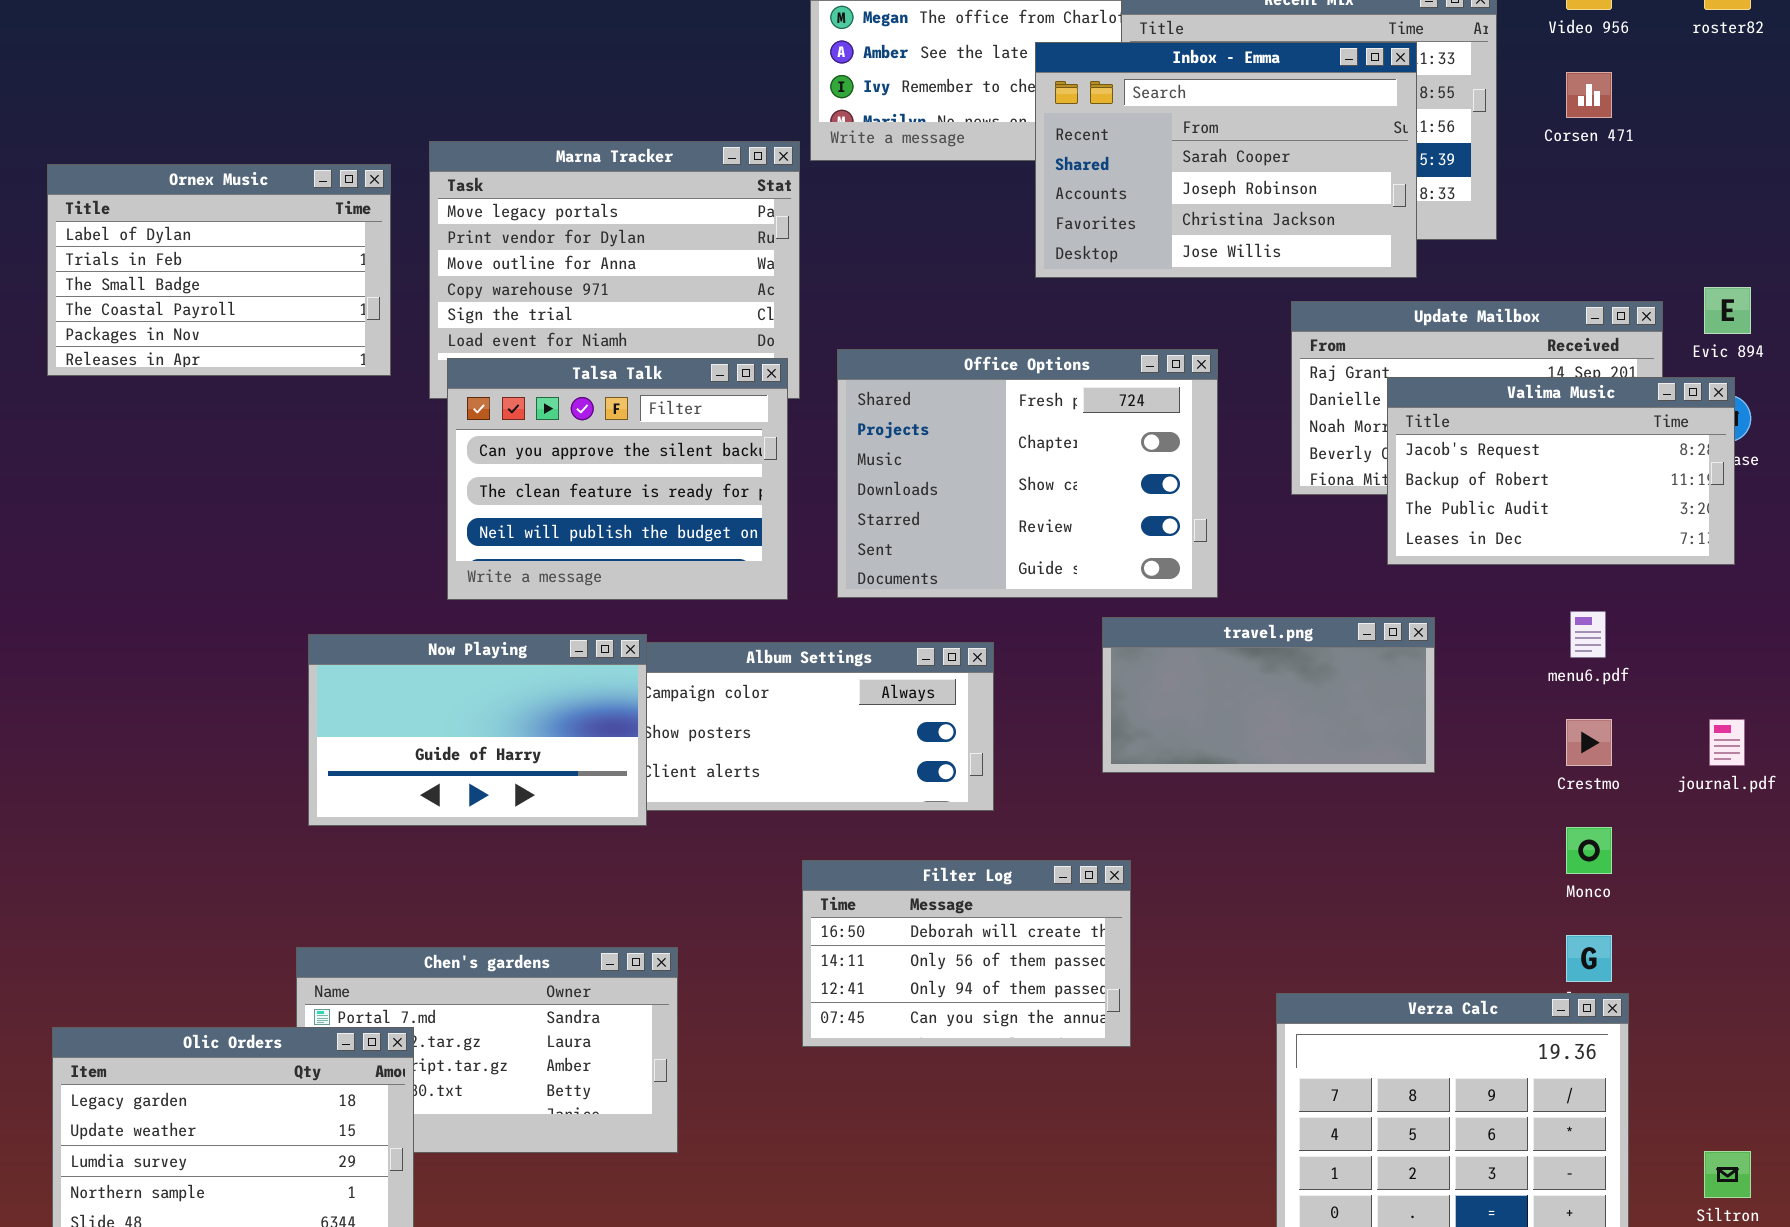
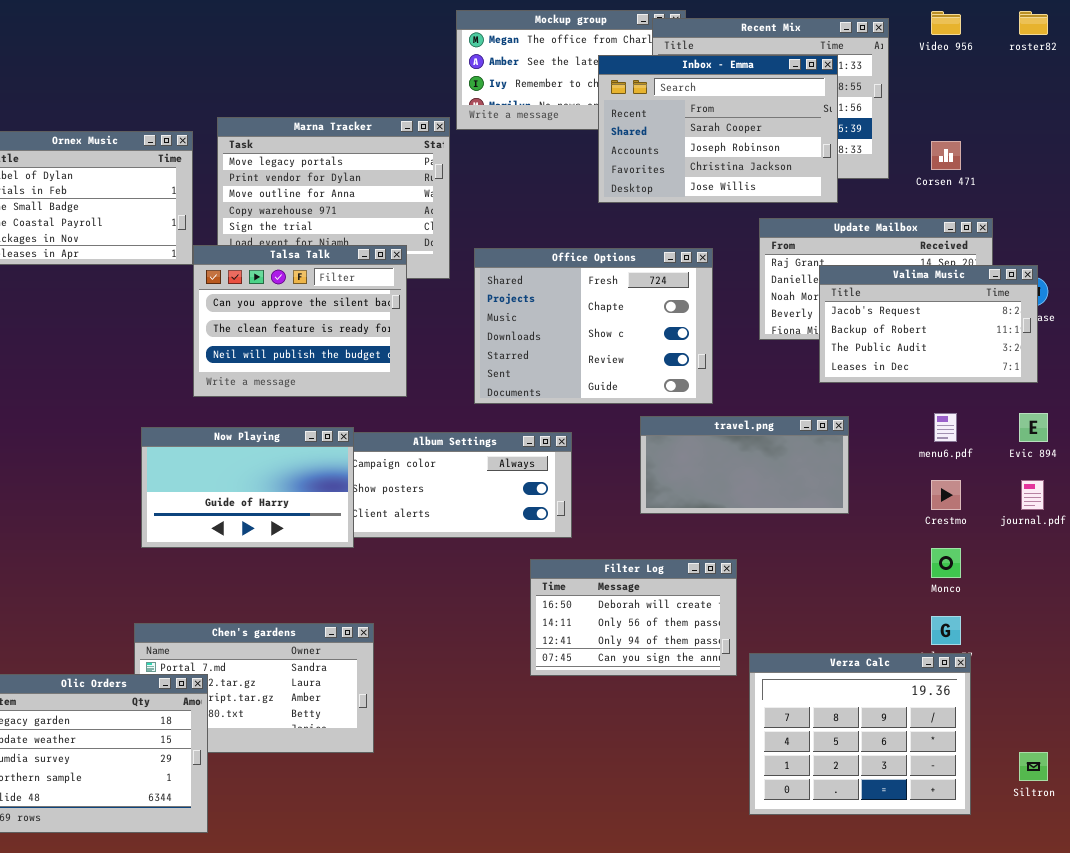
Corsen 471: [1566,72,1612,118] -> [931,141,961,170], moved
Evic 894: [1704,287,1751,334] -> [1019,413,1048,442], moved
Talsa Talk: [447,358,788,600] -> [193,245,407,397], moved
Filter Log: [802,860,1131,1047] -> [530,559,737,676], moved

